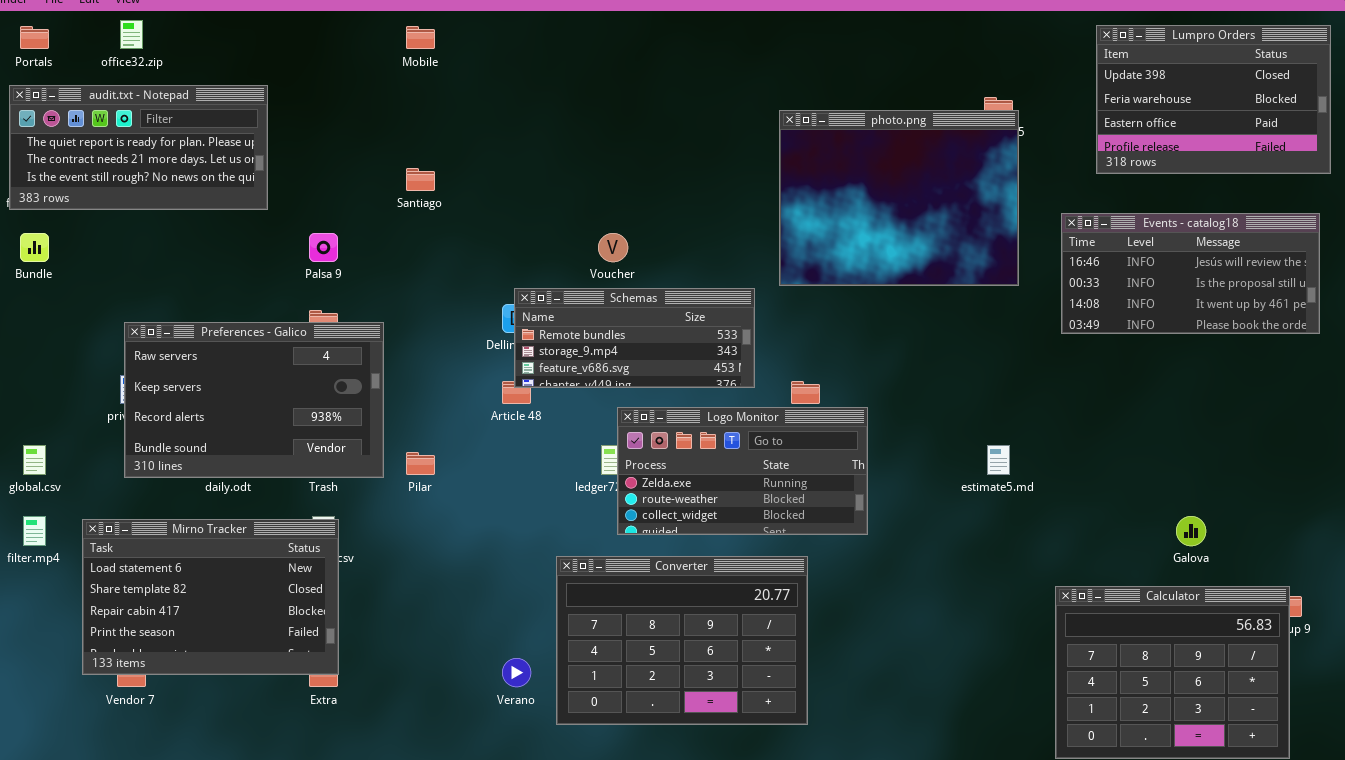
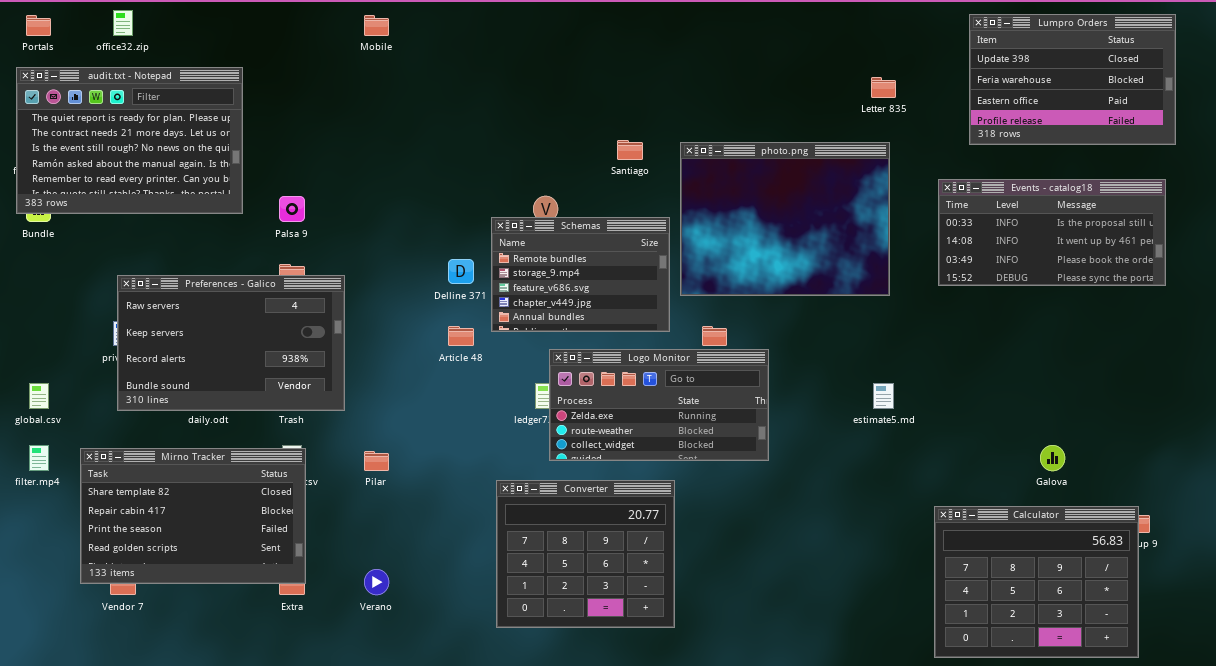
audit.txt - Notepad: [9,85,268,210] -> [16,67,243,214], resized
photo.png: [779,110,1019,286] -> [680,142,890,296], moved
Santiago: [406,168,435,191] -> [617,140,643,160], moved
Events - catalog18: [1061,213,1320,334] -> [938,179,1166,286], scrolled down 1 row
Schemas: [514,288,755,388] -> [491,217,670,332], resized
Pilar: [406,452,435,475] -> [364,451,389,471], moved
Mirno Tracker: [82,519,339,675] -> [80,448,306,584], scrolled down 1 row
Converter: [556,556,808,725] -> [496,480,675,628], resized
Verano: [502,658,531,687] -> [364,569,389,595], moved

